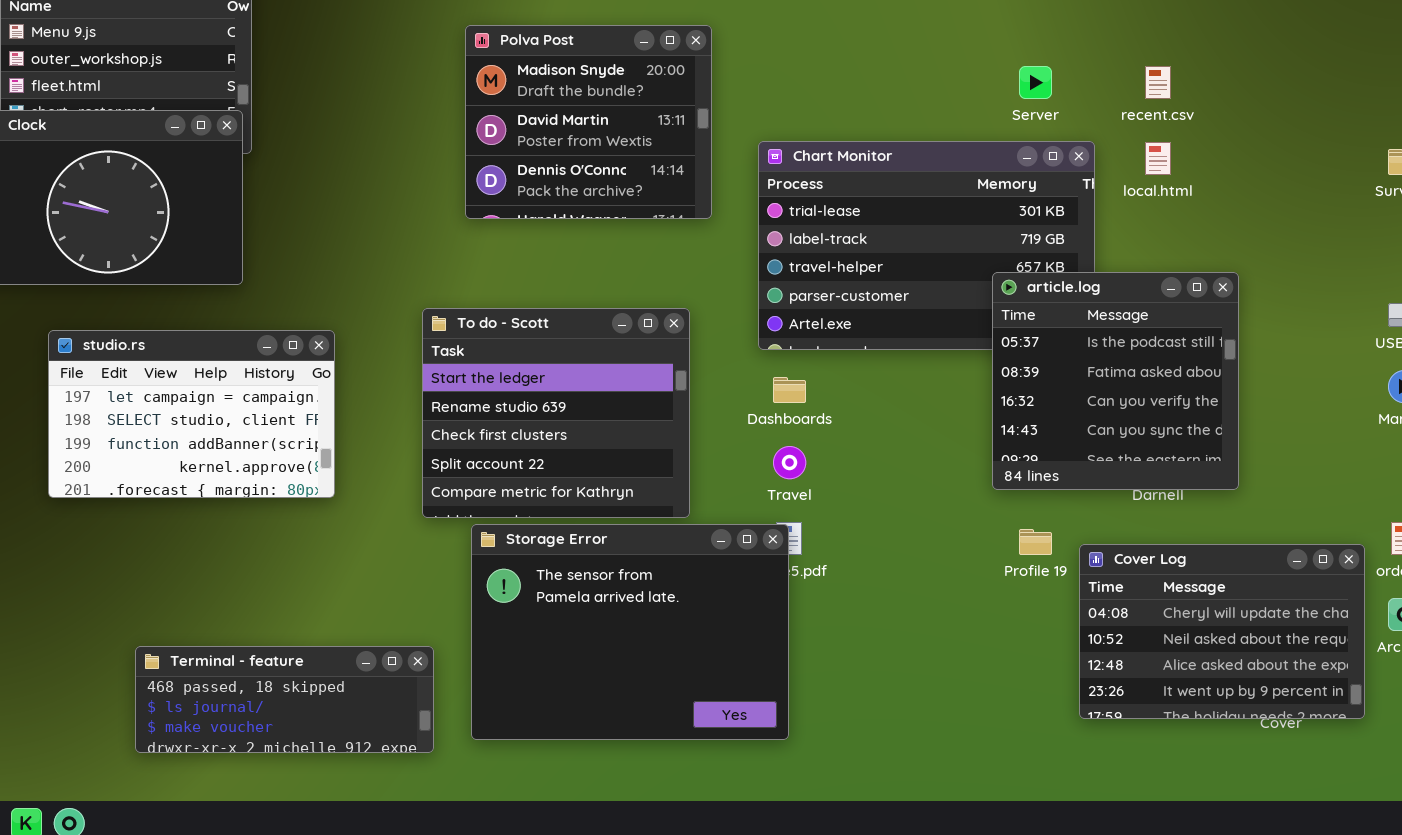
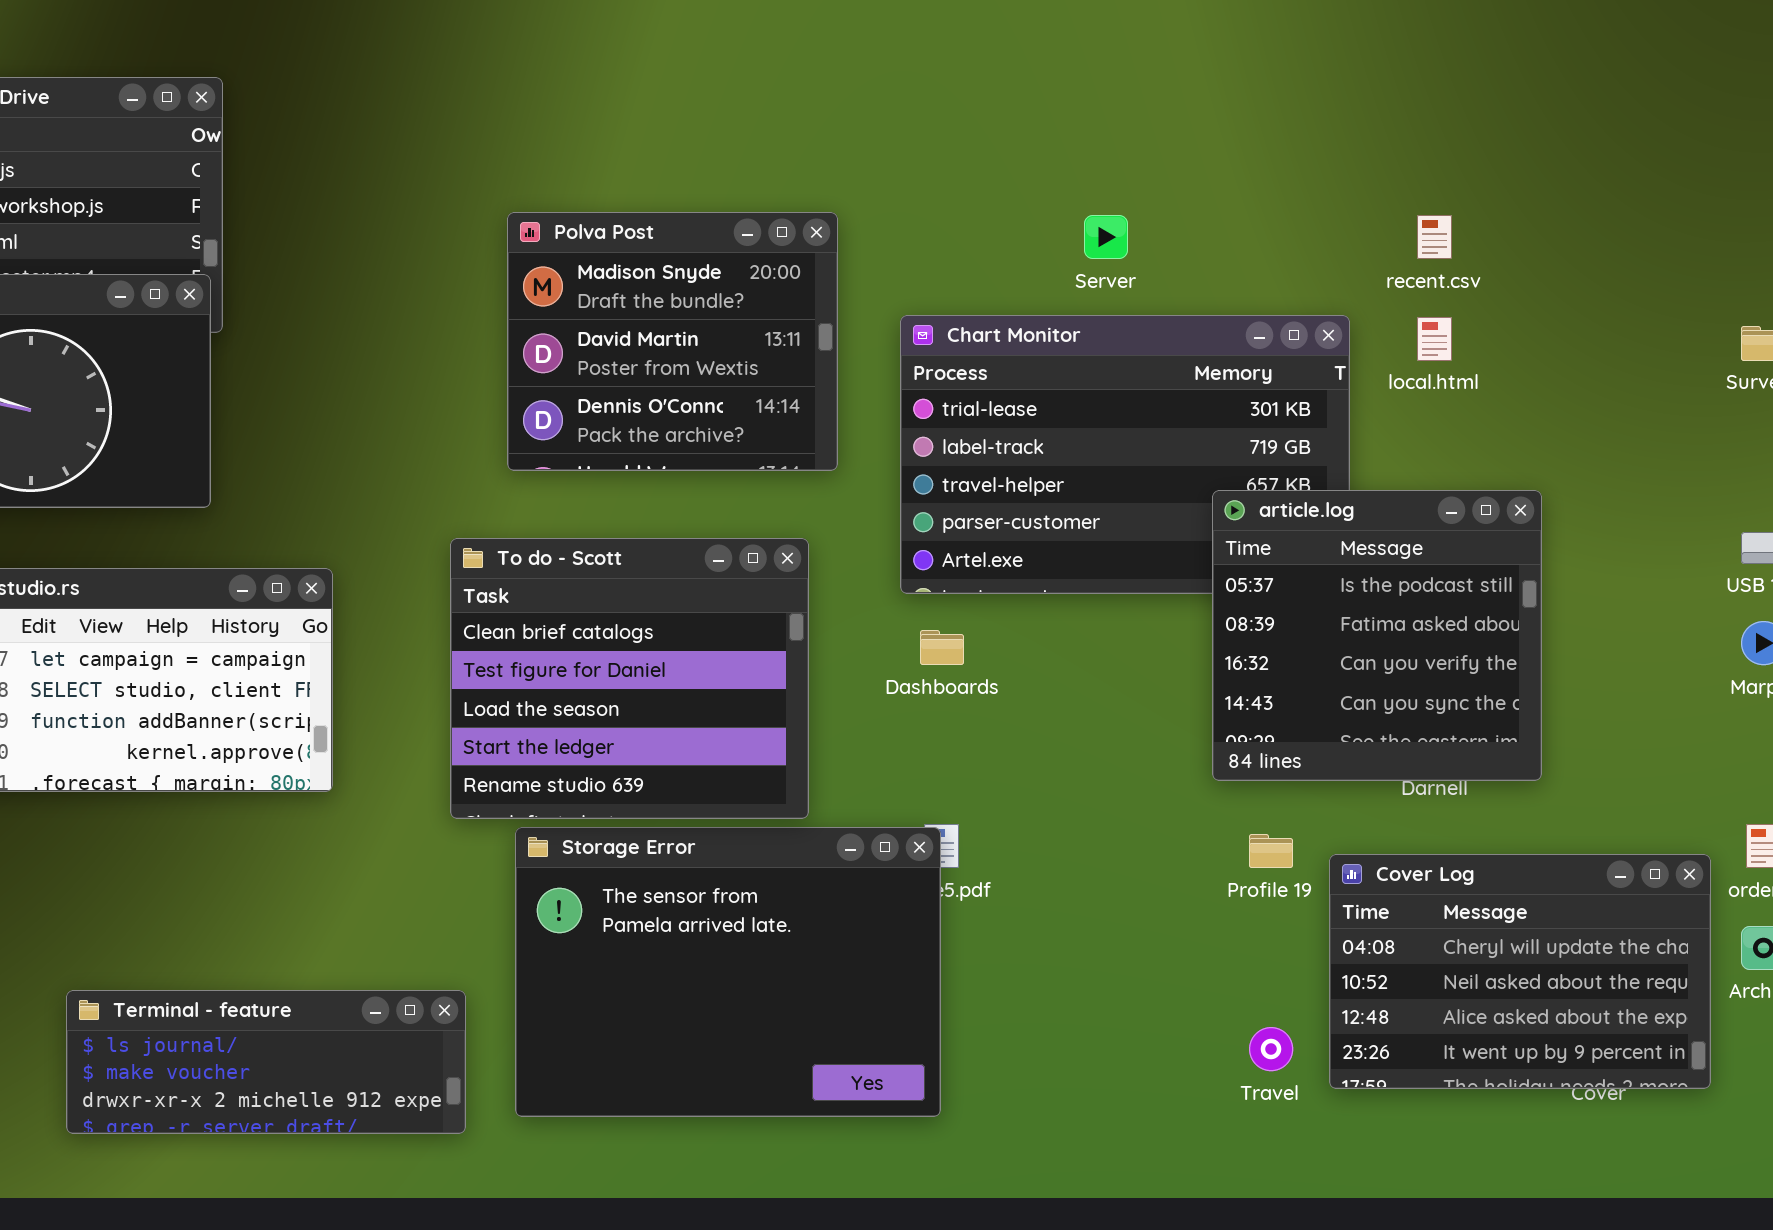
Polva Post: [465,25,712,219] -> [507,212,838,471], moved
Server: [1019,66,1052,99] -> [1084,215,1128,259], moved
To do - Scott: [422,308,690,518] -> [450,538,809,819], scrolled up 3 rows
Travel: [773,446,806,479] -> [1249,1027,1293,1071], moved
Terminal - feature: [135,646,434,753] -> [66,990,466,1134], scrolled down 1 row

